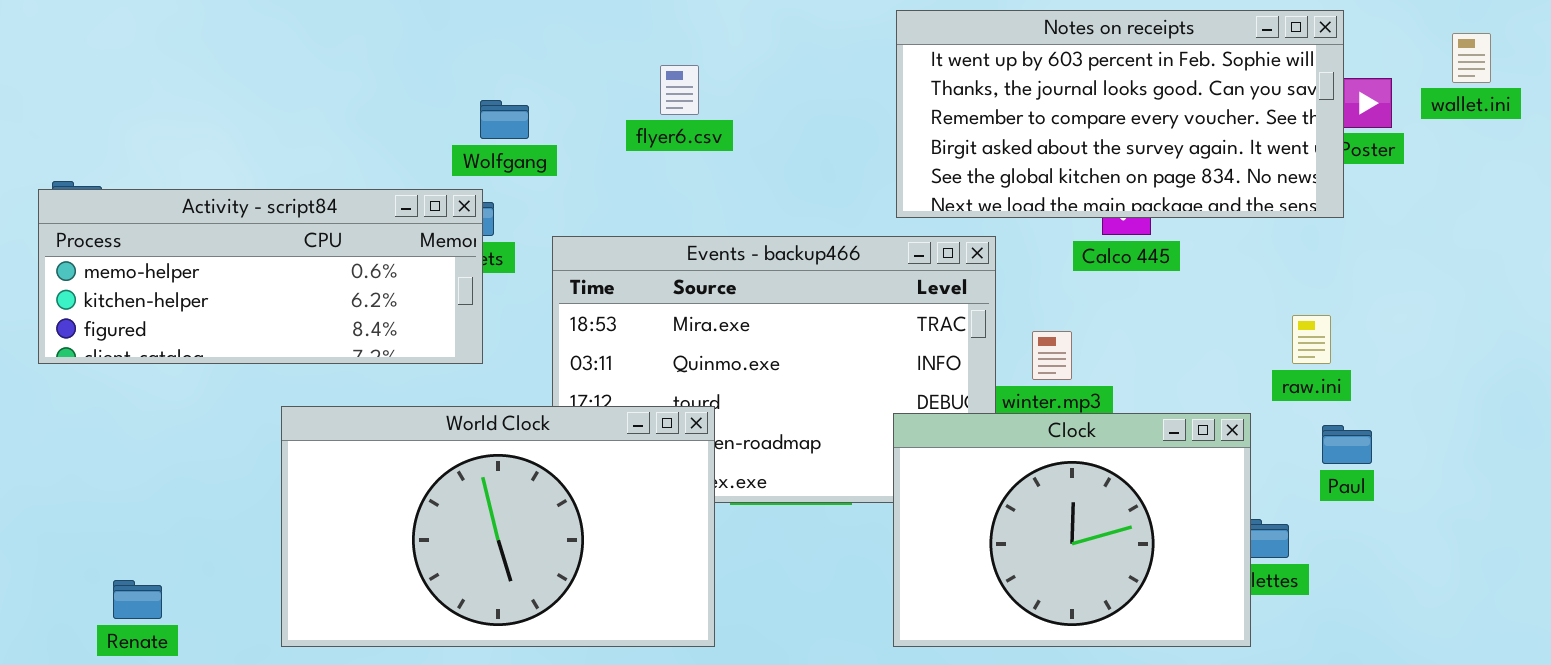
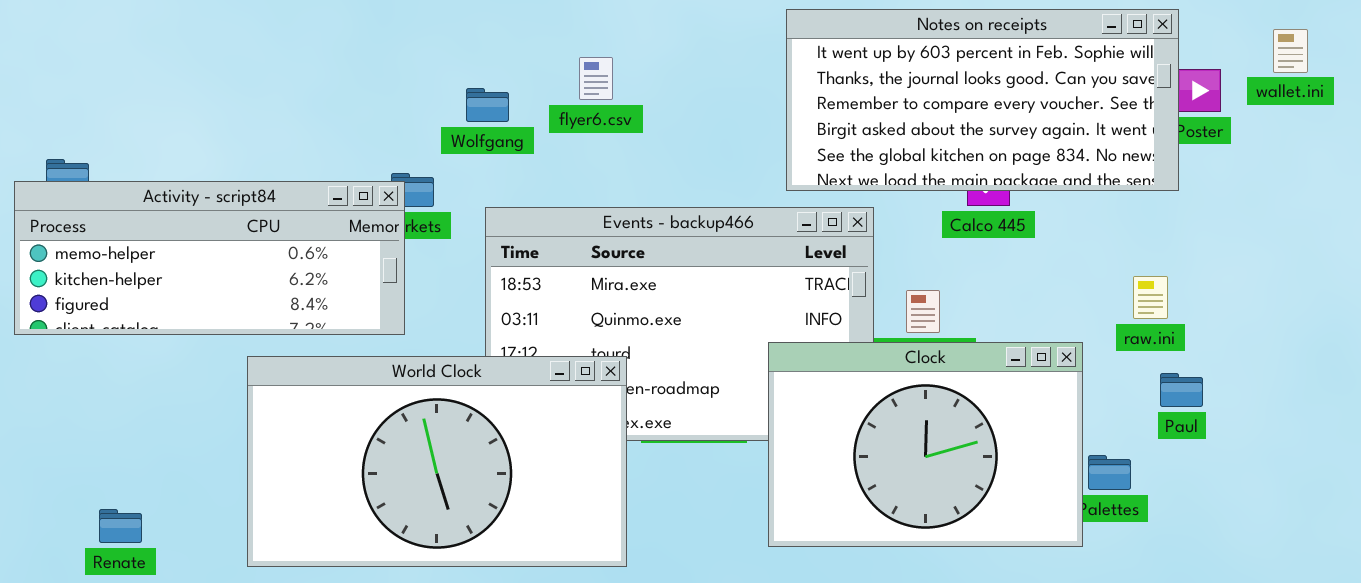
Wolfgang: [480,100,529,139] -> [466,88,509,122], moved
Activity - script84: [38,189,483,364] -> [14,181,405,335], moved
Clock: [893,413,1251,647] -> [768,342,1083,547], moved

